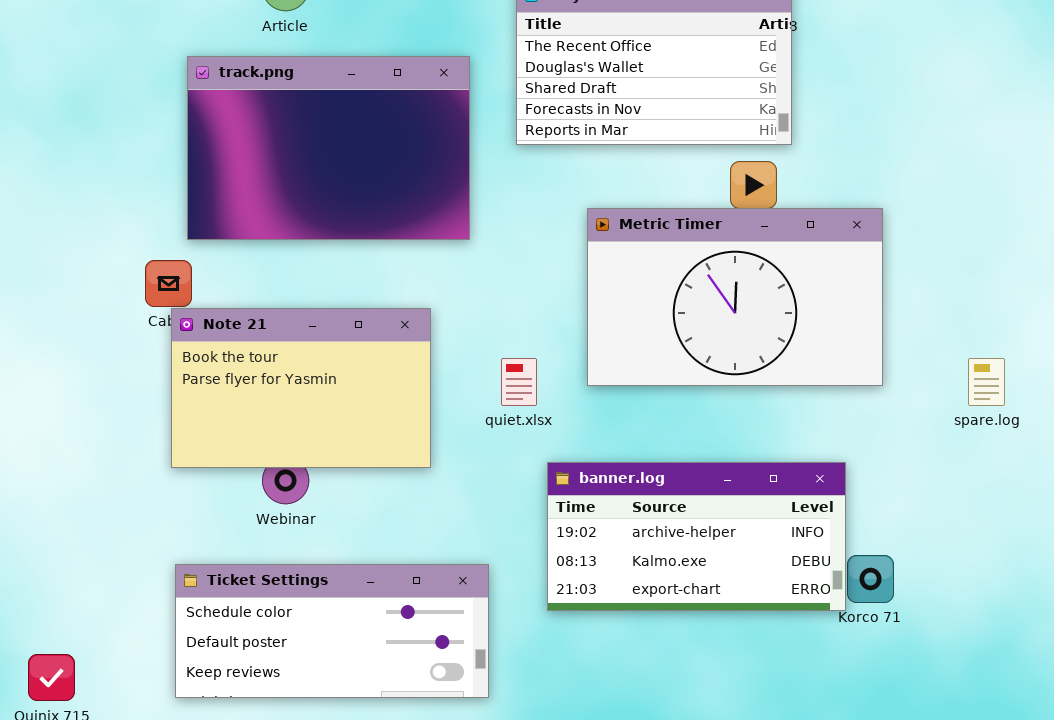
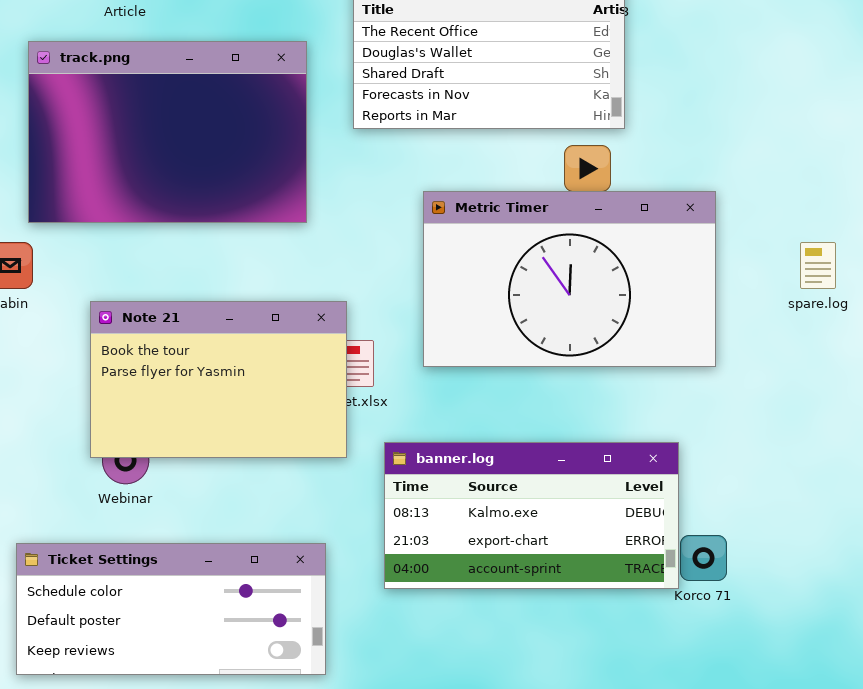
Note 21: [171,308,431,468] -> [90,301,347,458], moved
spare.log: [968,358,1005,406] -> [800,242,836,289], moved
banner.log: [547,462,846,611] -> [384,442,679,589], scrolled down 1 row

